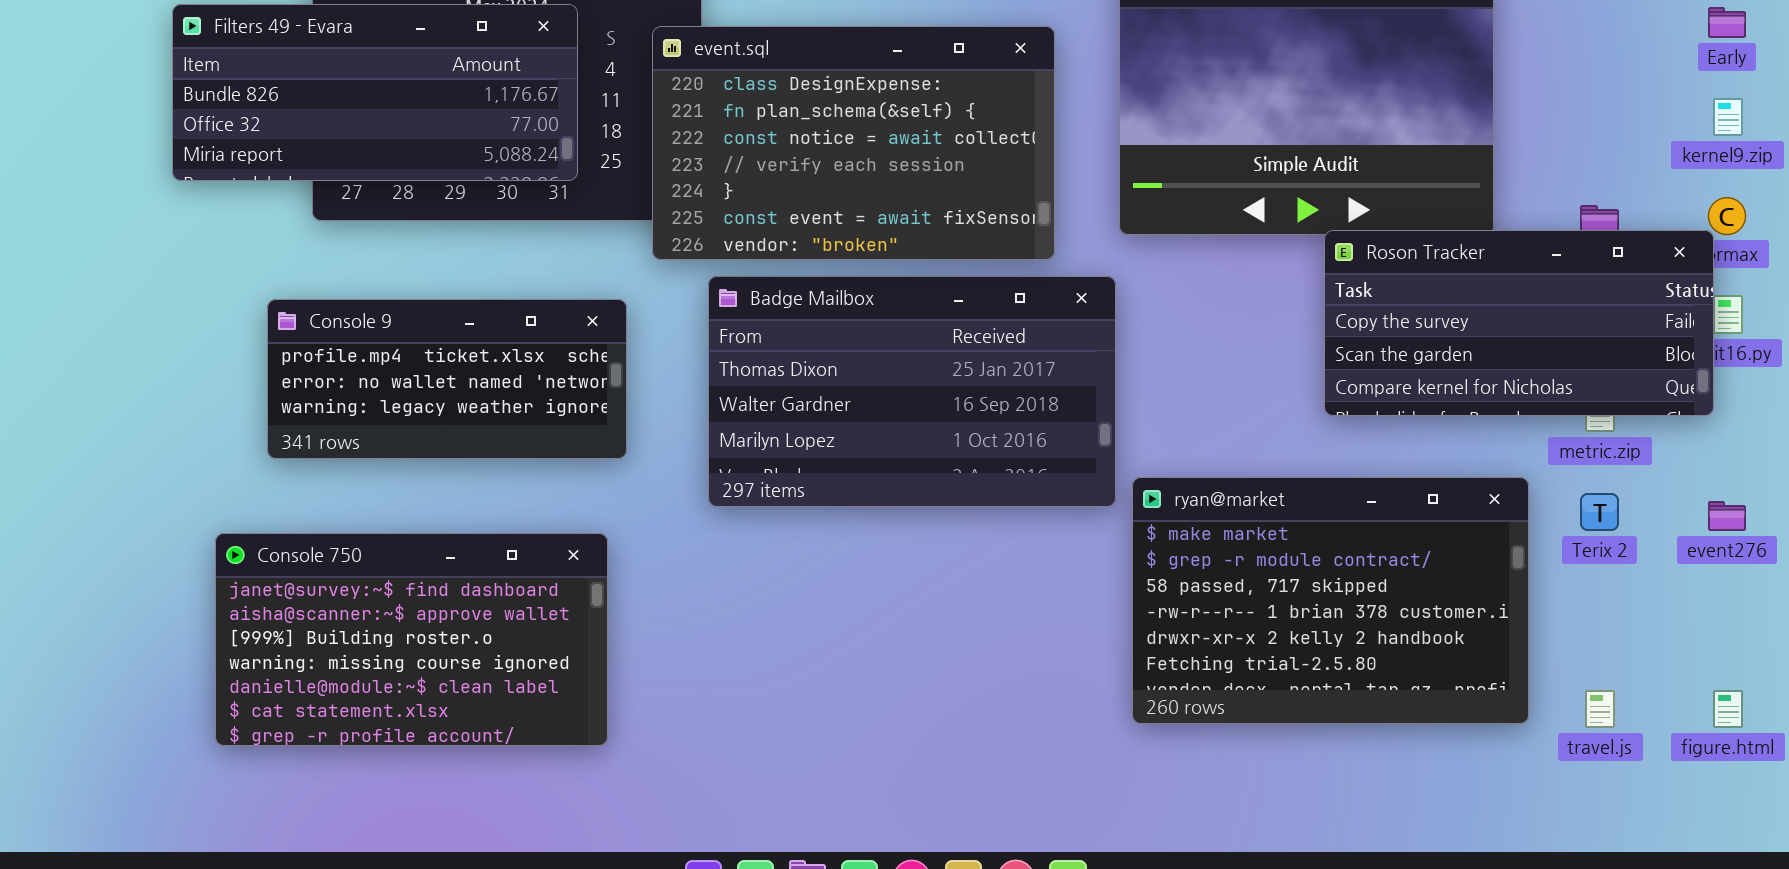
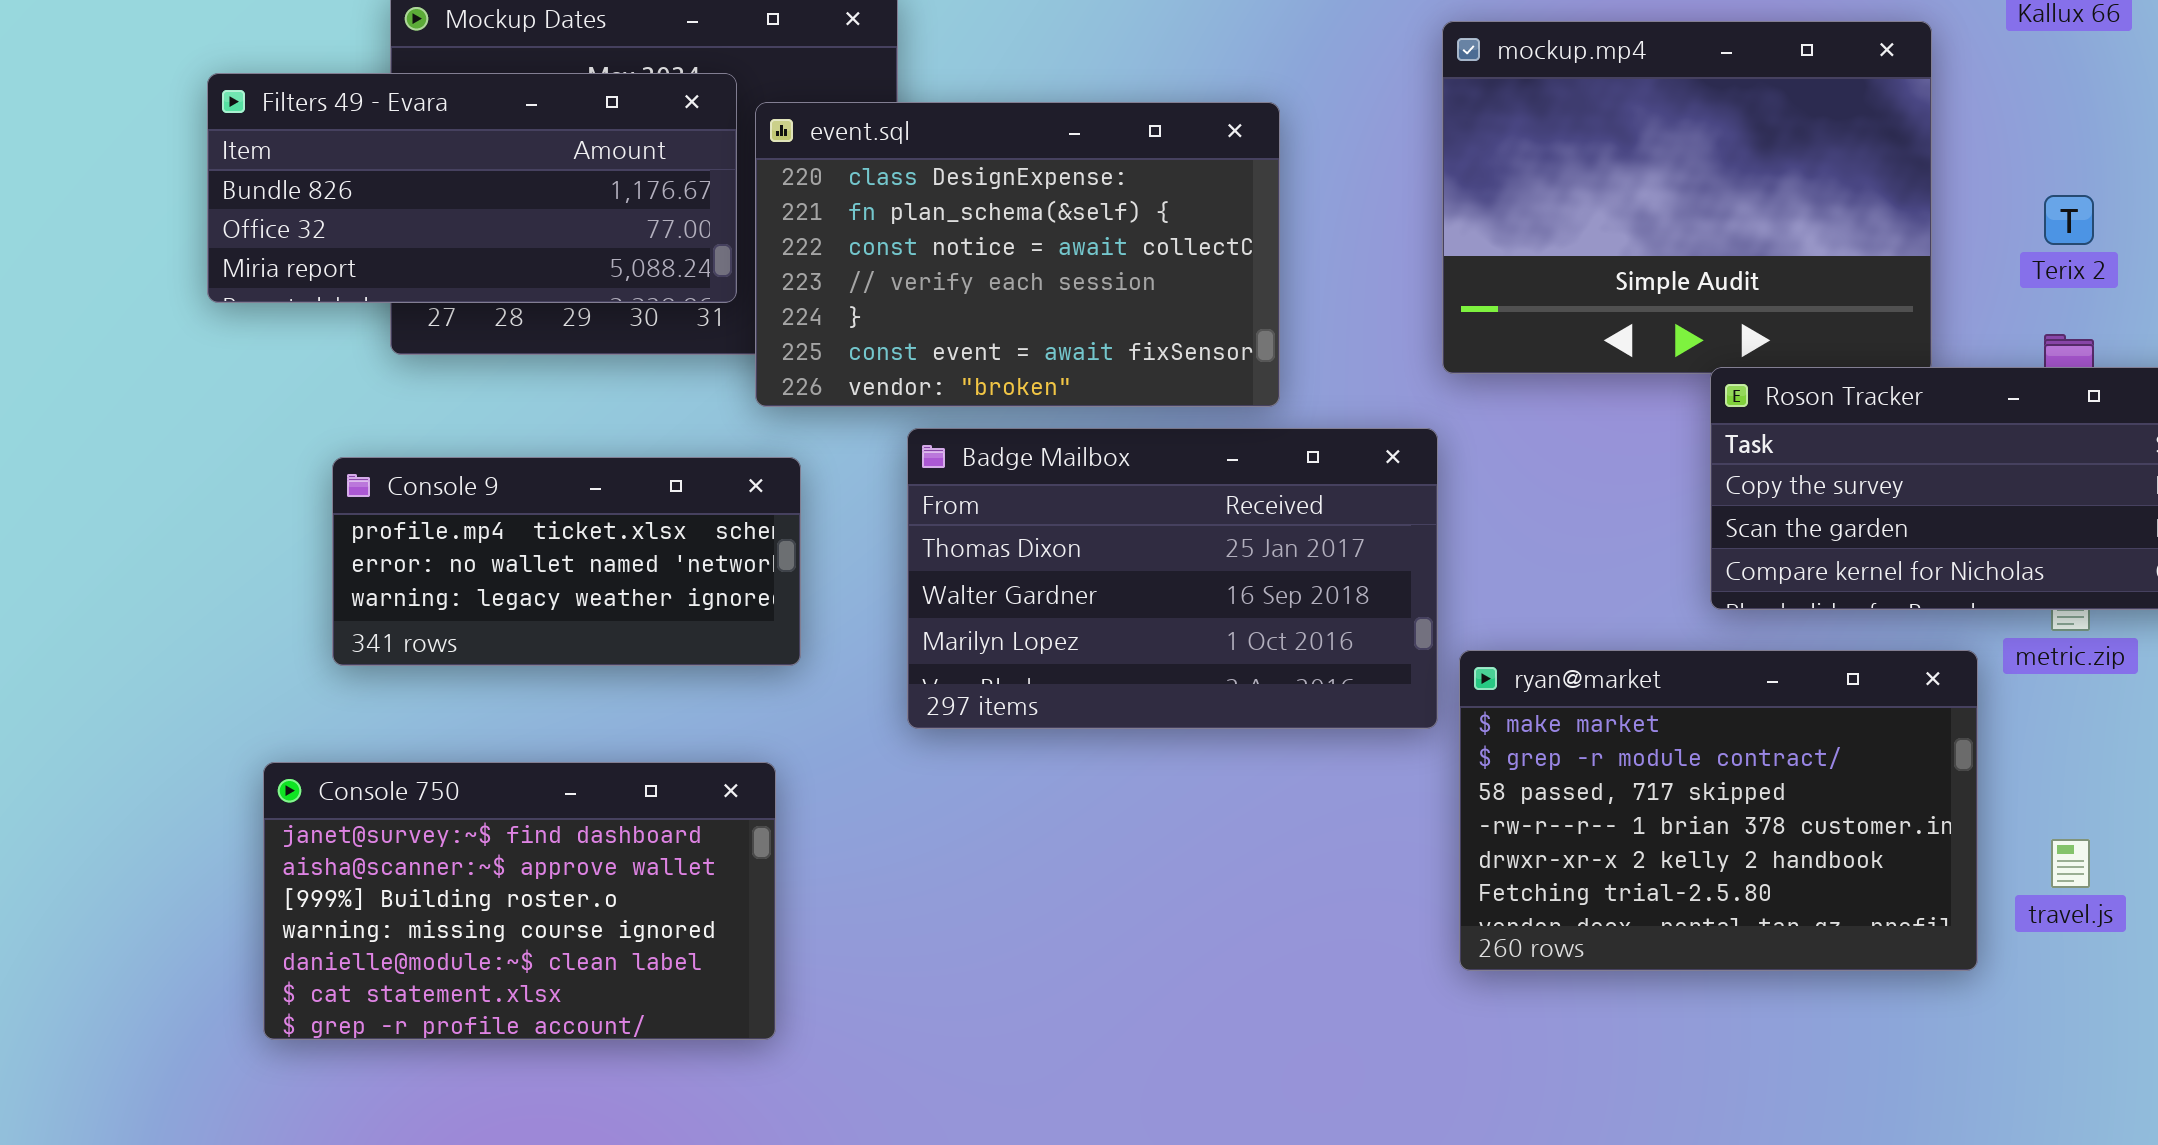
event.sql: [652,26,1055,260] -> [755,102,1280,407], moved
ryan@market: [1132,477,1529,724] -> [1459,650,1978,971], moved
Terix 2: [1580,493,1619,531] -> [2044,195,2094,245], moved
travel.js: [1585,690,1615,728] -> [2051,839,2090,888], moved

